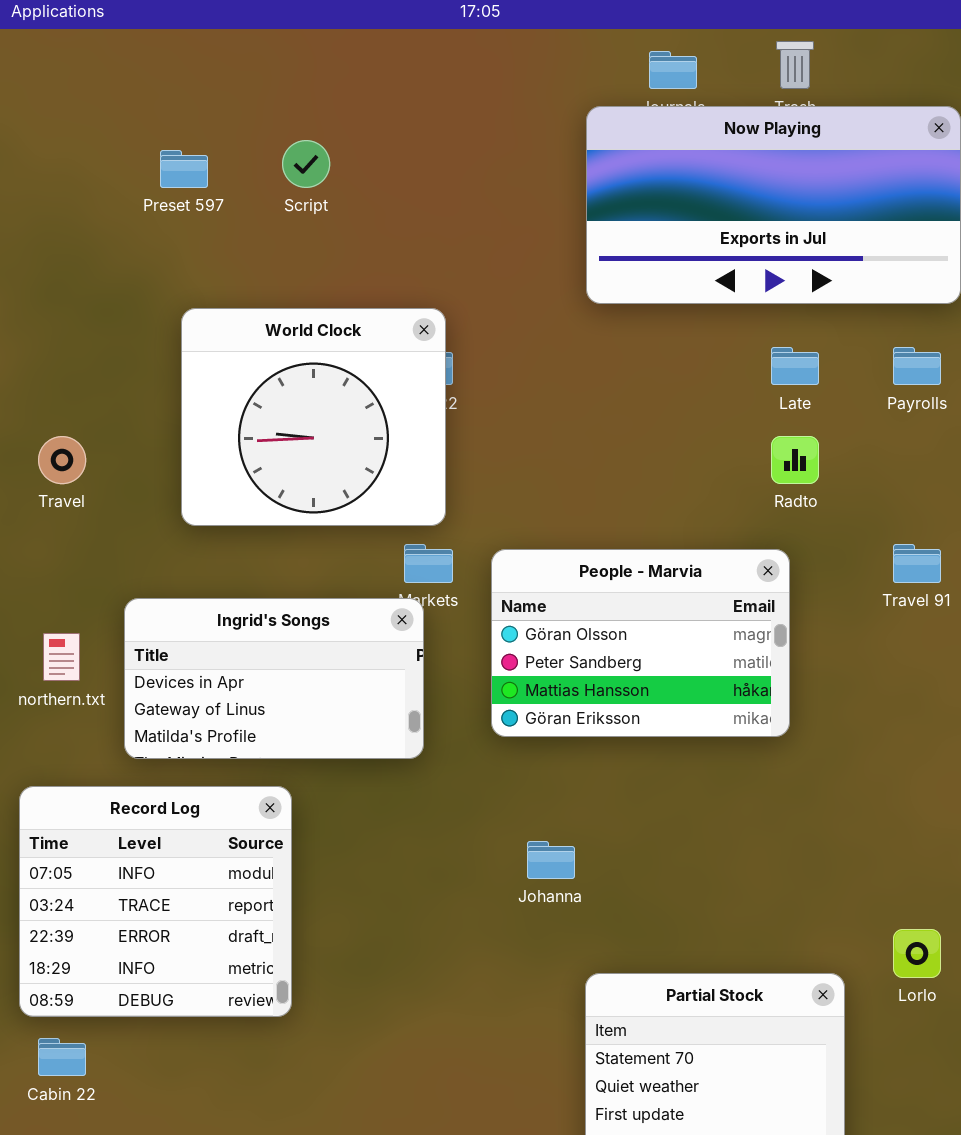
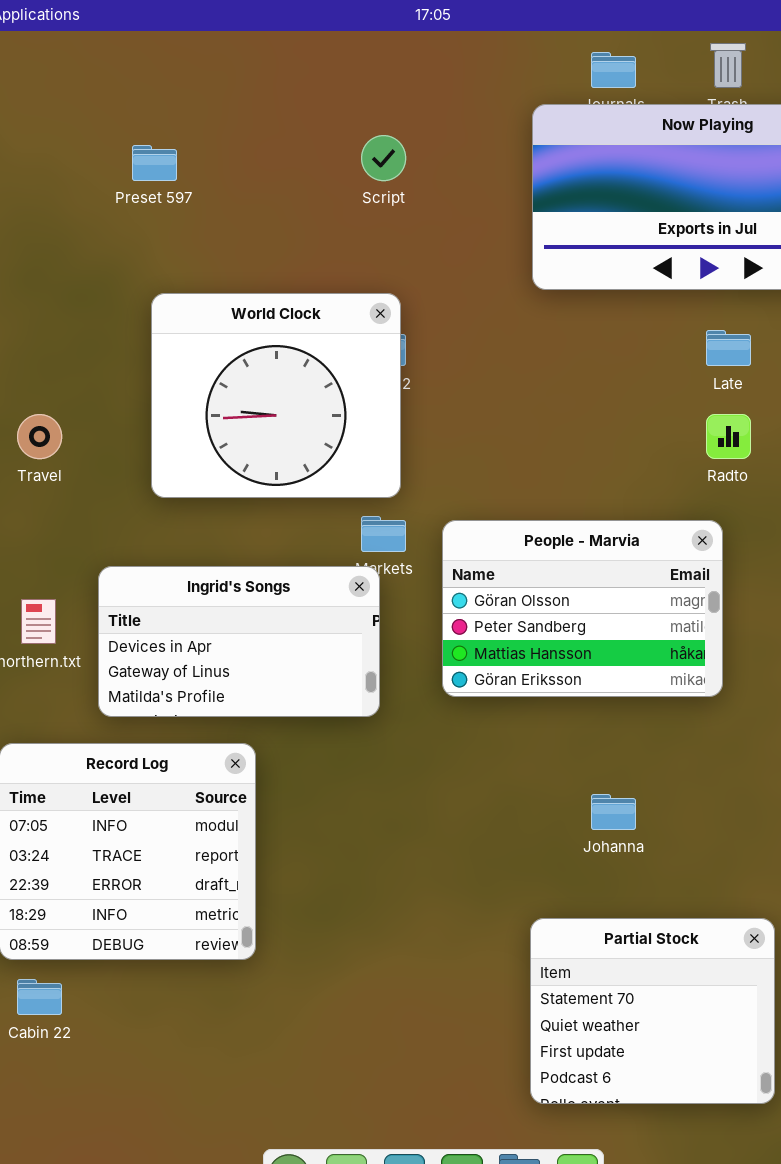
Script: [282,140,330,188] -> [361,135,406,181], moved
Johanna: [527,841,575,879] -> [591,794,636,830], moved

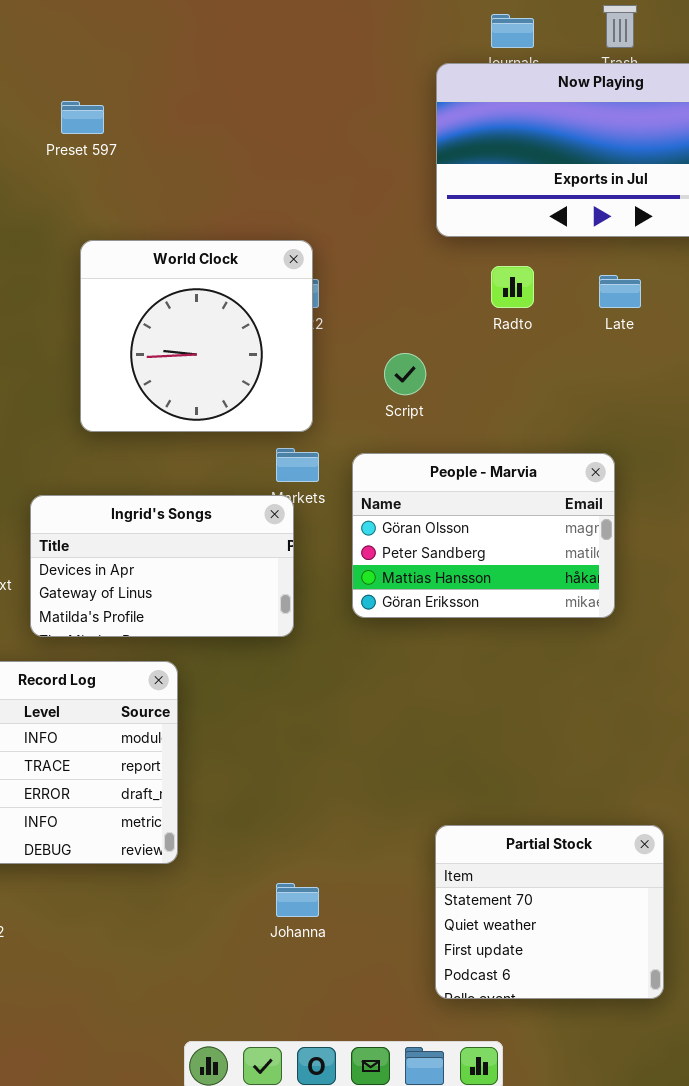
Script: [361,135,406,181] -> [384,353,426,395], moved
Radto: [706,414,751,459] -> [491,266,534,308], moved
Johanna: [591,794,636,830] -> [276,883,319,917], moved

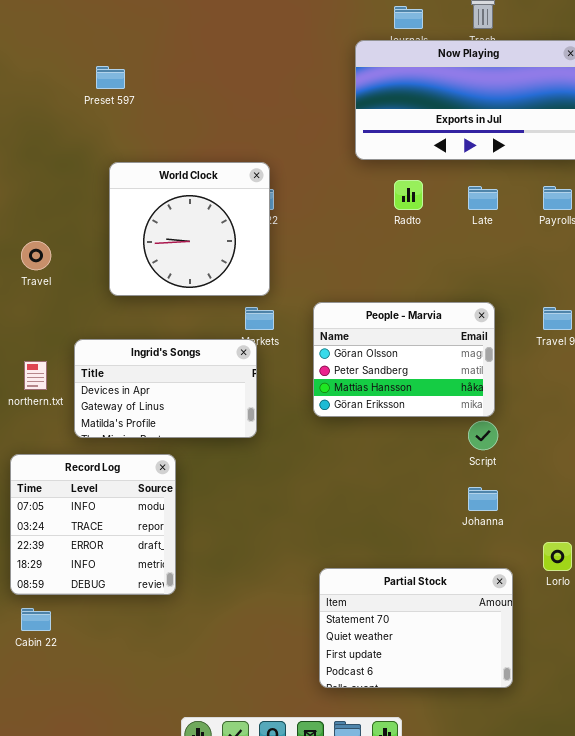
Script: [384,353,426,395] -> [468,421,498,450], moved
People - Marvia: [352,453,615,618] -> [313,302,495,417], moved
Partial Stock: [435,825,664,999] -> [319,568,513,688], resized
Johanna: [276,883,319,917] -> [468,487,498,511], moved

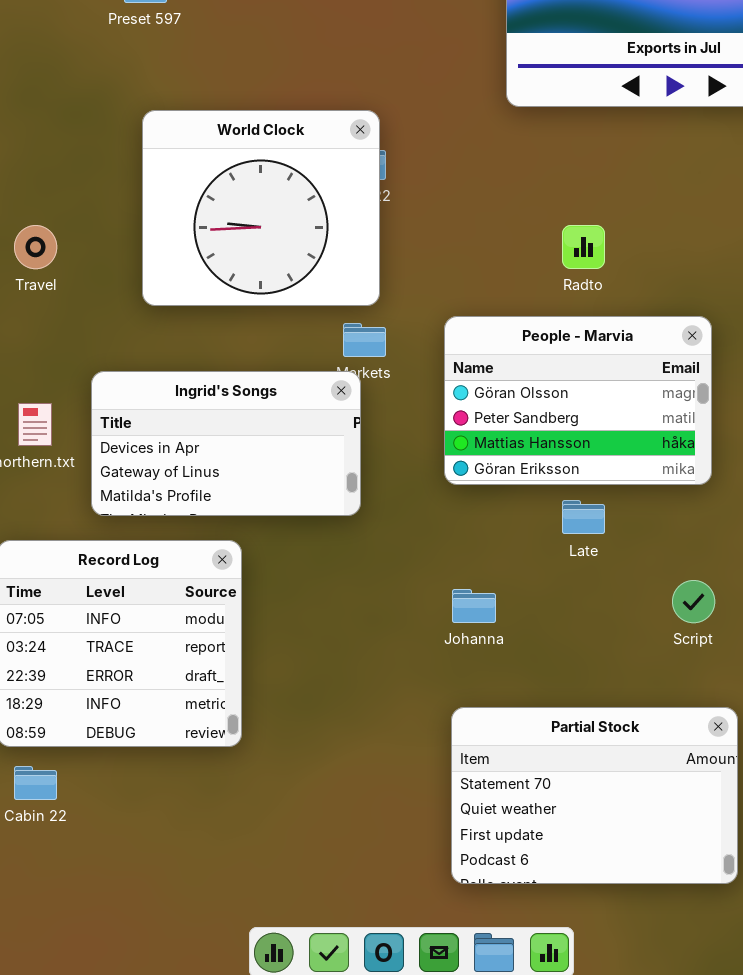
Radto: [394,180,423,210] -> [562,225,605,269], moved
Late: [468,186,498,210] -> [562,500,605,534], moved
Script: [468,421,498,450] -> [672,580,715,623], moved
Johanna: [468,487,498,511] -> [452,589,496,623], moved

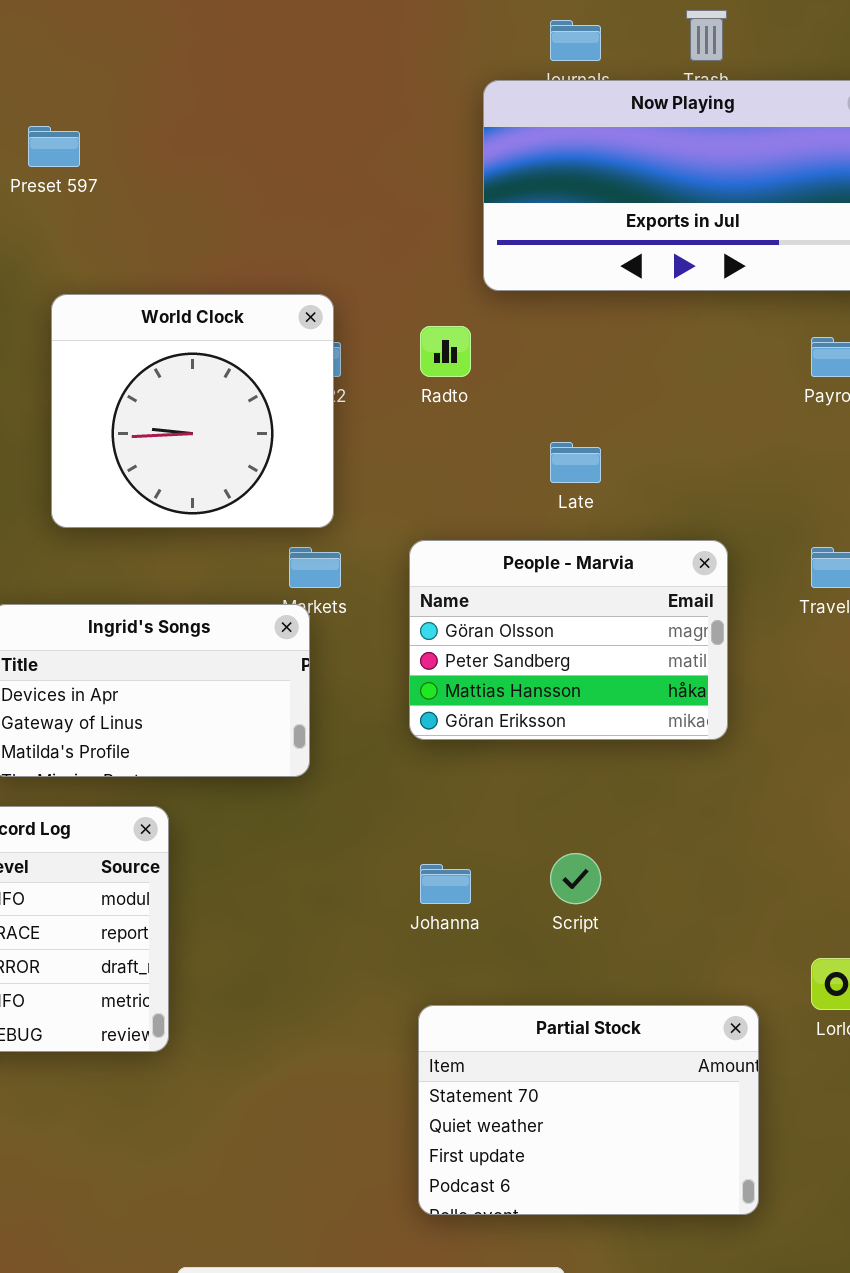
Radto: [562,225,605,269] -> [420,326,471,377], moved
Late: [562,500,605,534] -> [550,442,601,483], moved
Script: [672,580,715,623] -> [550,853,601,904], moved

